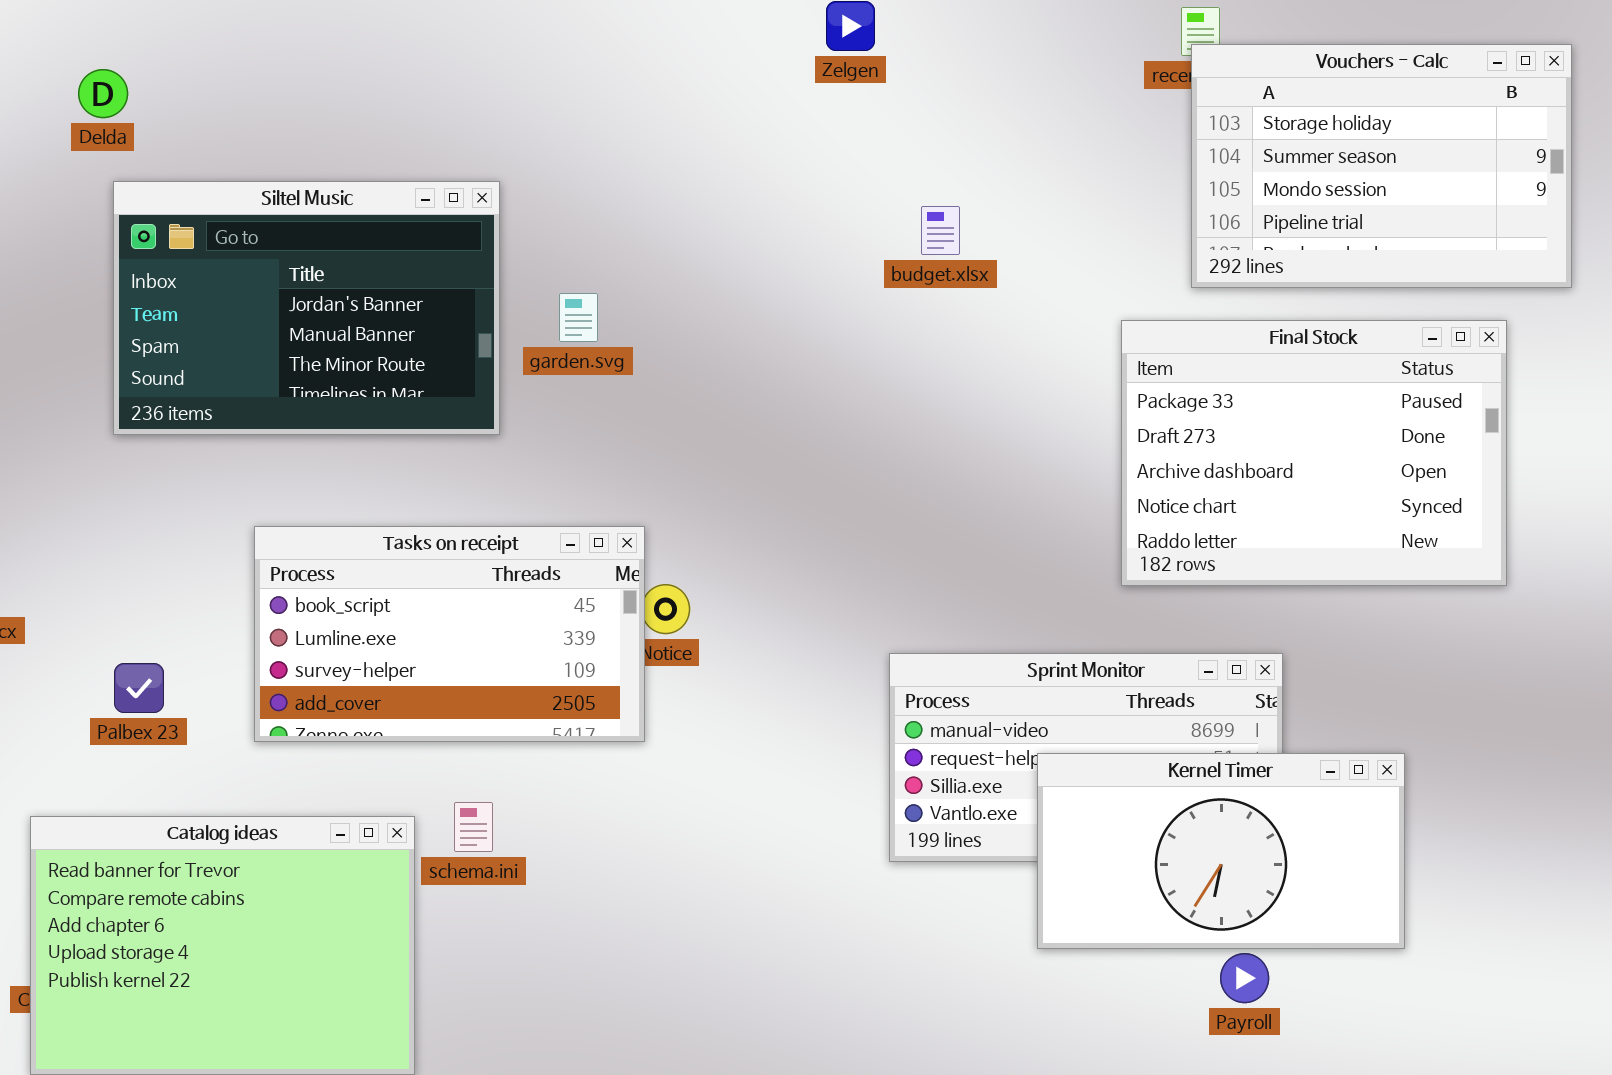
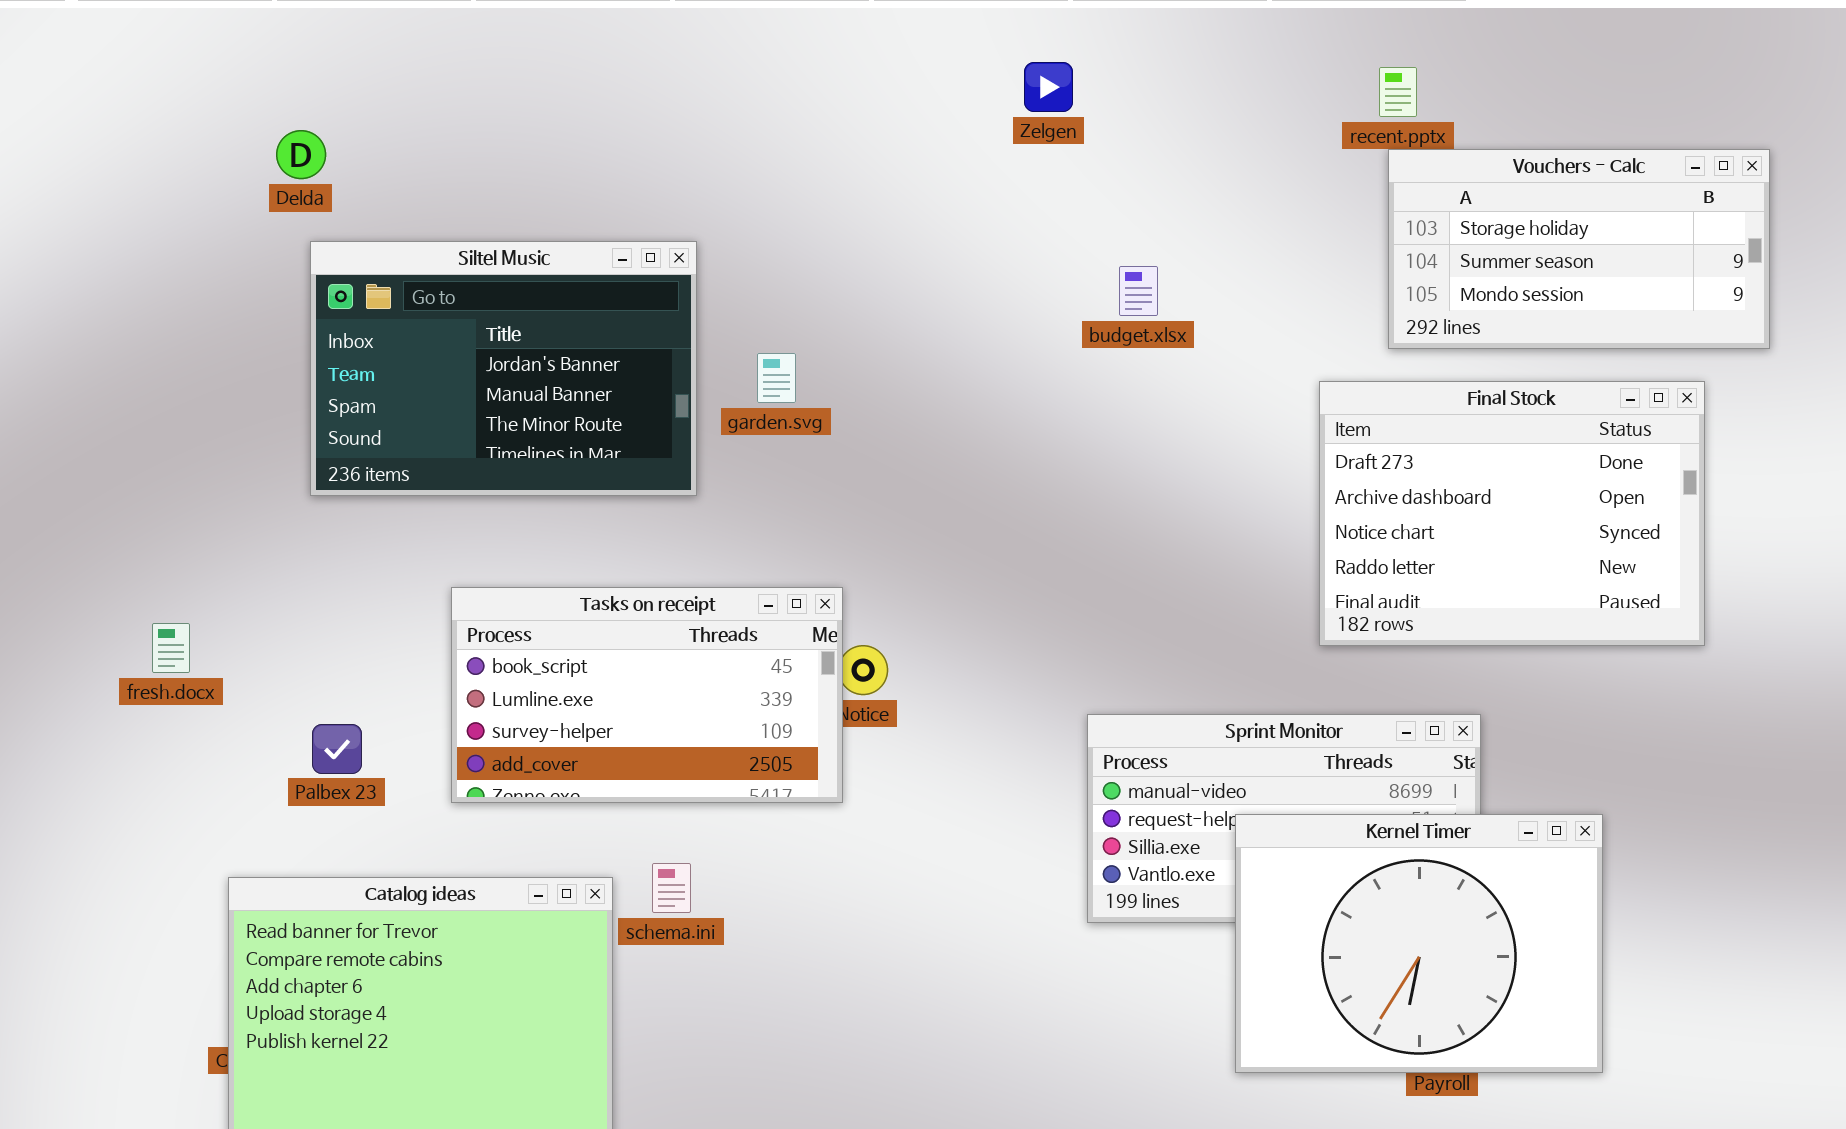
Vouchers - Calc: [1191,44,1572,288] -> [1388,149,1770,349], resized
Final Stock: [1121,320,1507,586] -> [1319,381,1705,646], scrolled down 1 row
Kernel Timer: [1037,753,1405,949] -> [1235,814,1603,1073], resized

